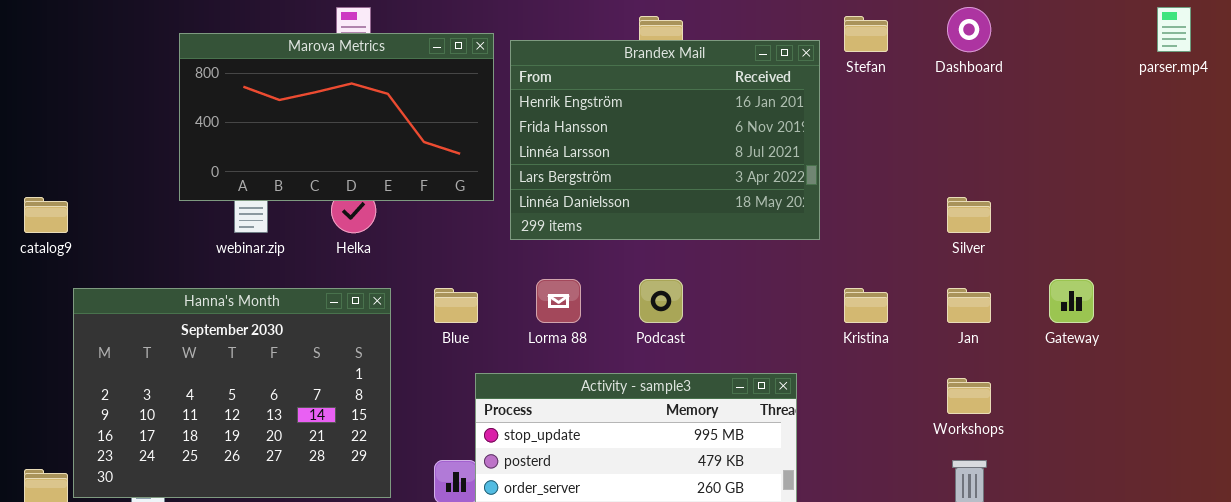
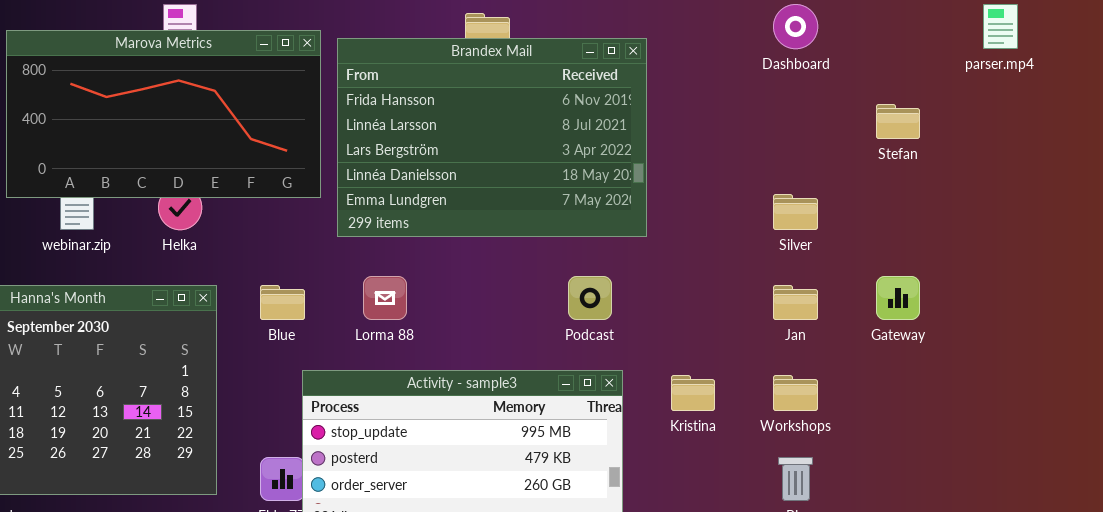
Stefan: [844,16,888,52] -> [876,104,920,139], moved
Brandex Mail: [510,40,820,240] -> [337,38,647,237], scrolled down 1 row
Podcast: [639,279,683,323] -> [568,276,612,320], moved
Kristina: [844,288,888,323] -> [671,375,715,411], moved

